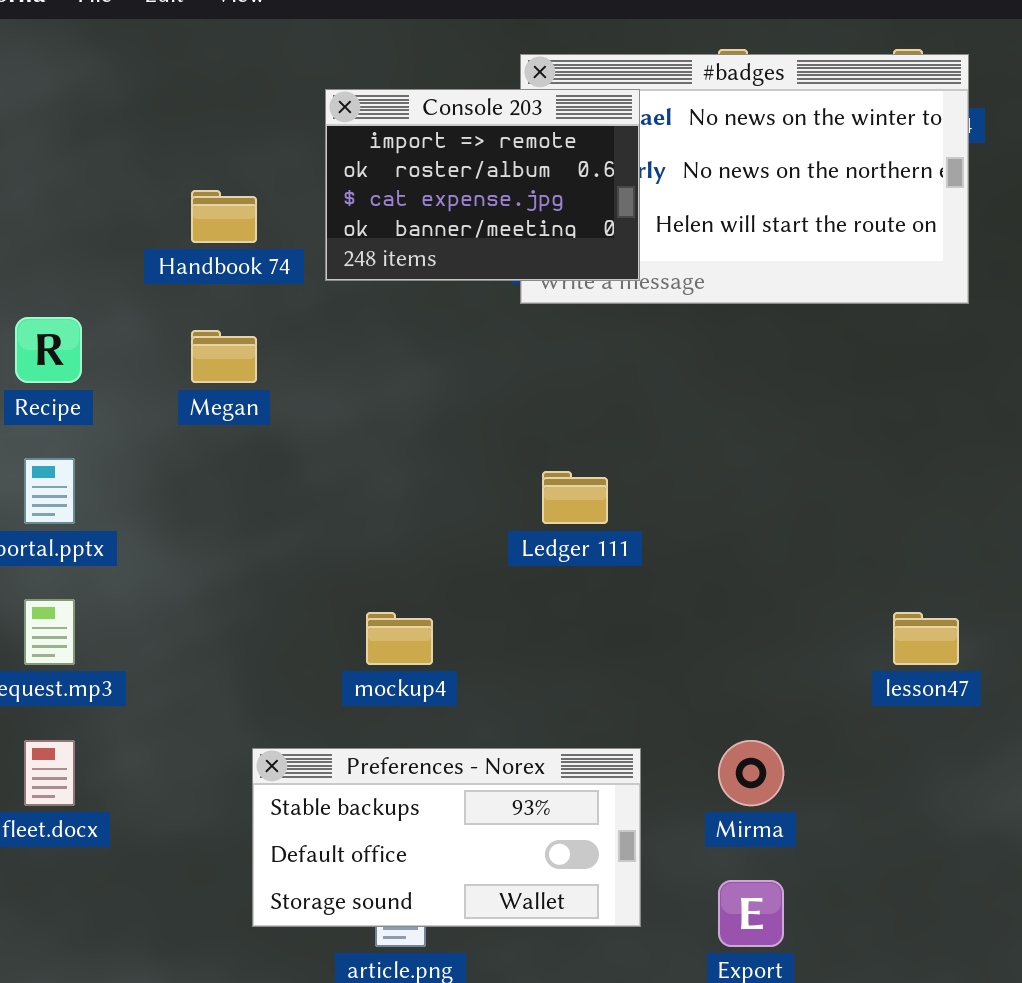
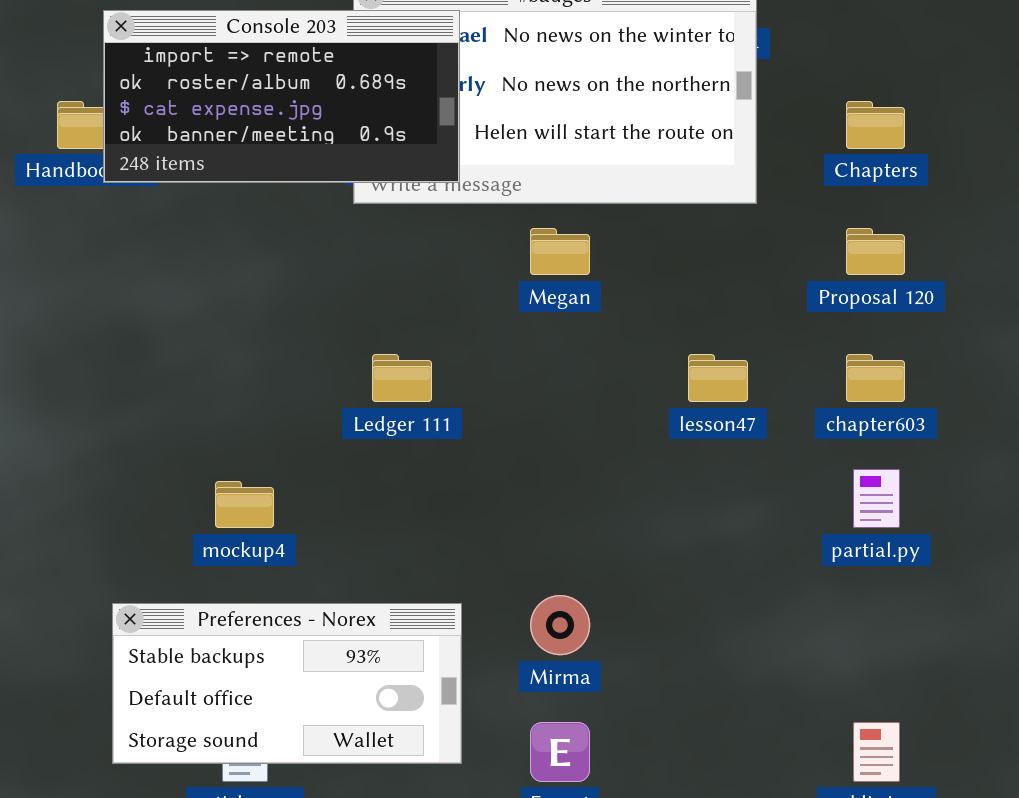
Console 203: [325,89,640,281] -> [103,10,460,183], resized
Megan: [191,330,257,383] -> [530,228,590,275], moved
lesson47: [893,612,959,665] -> [688,354,748,402], moved

